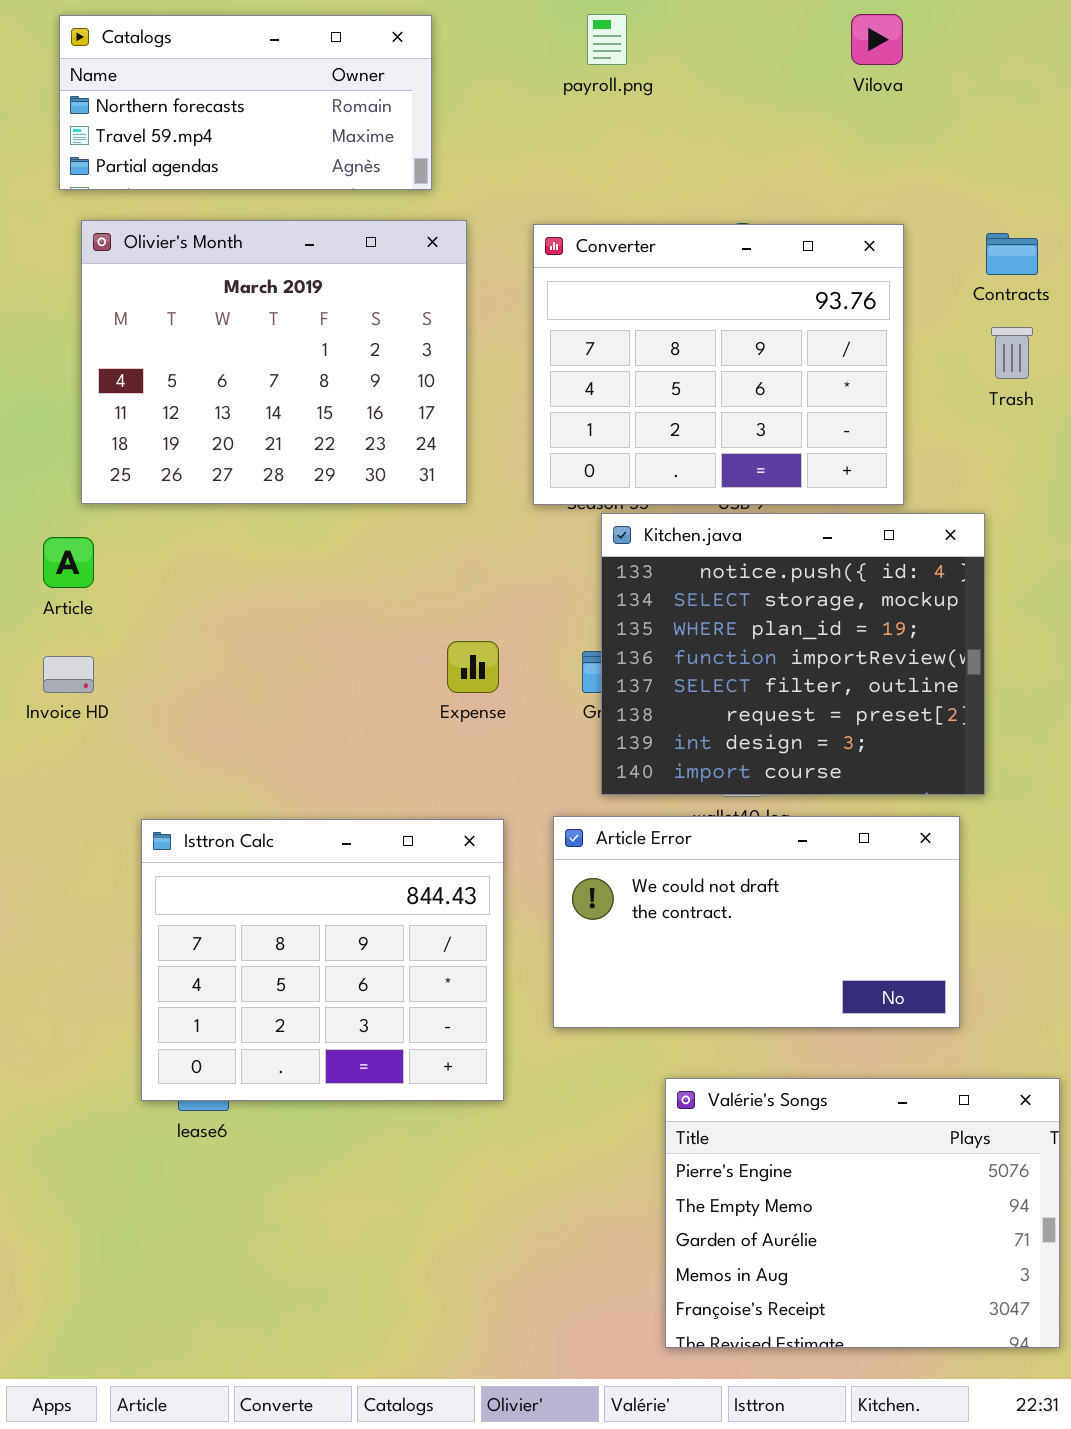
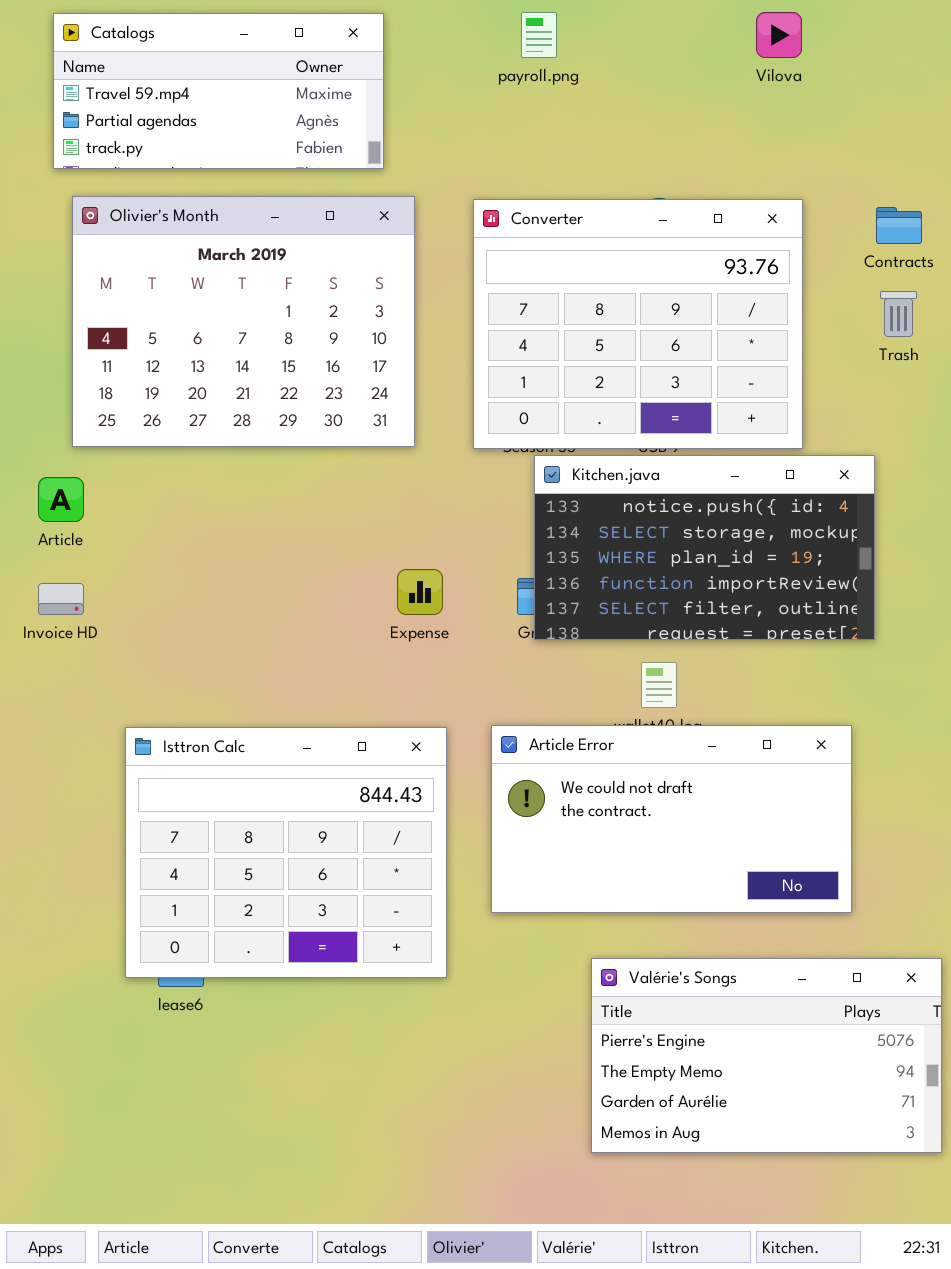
Catalogs: [59,15,432,190] -> [53,13,384,169], scrolled down 1 row
Kitchen.java: [601,513,985,795] -> [534,455,875,640], resized
Valérie's Songs: [665,1078,1060,1348] -> [591,958,942,1153], resized

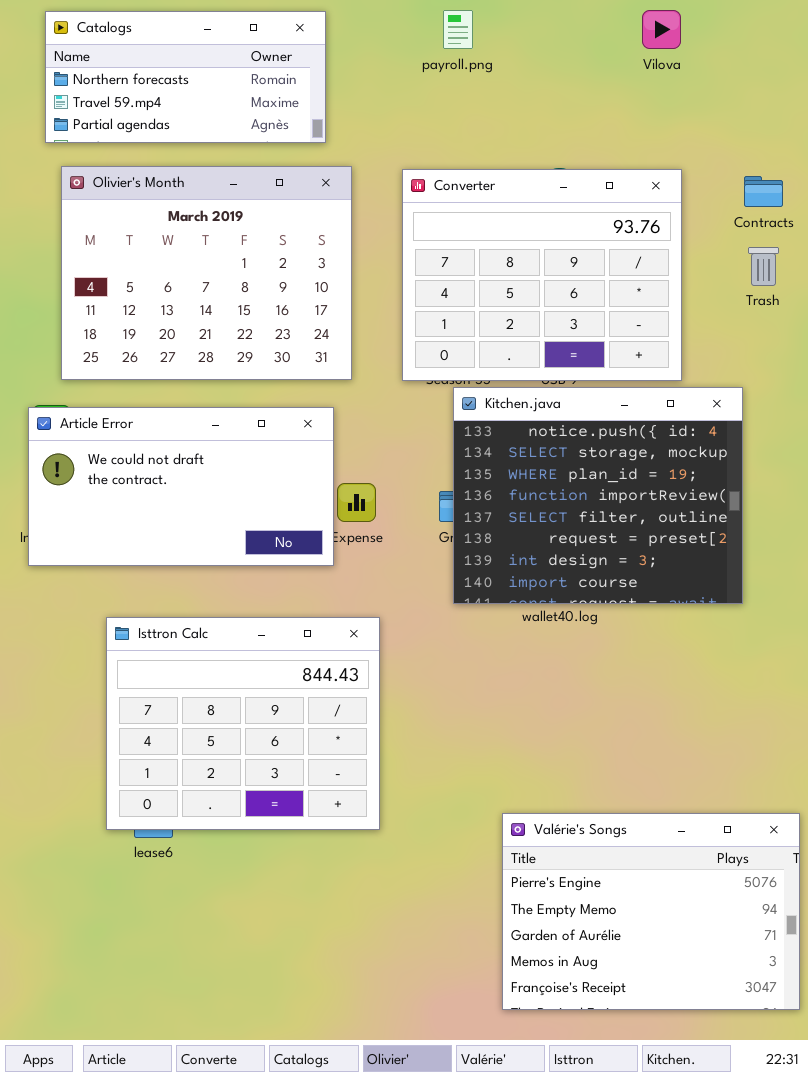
Catalogs: [53,13,384,169] -> [45,11,326,143], scrolled up 1 row
Kitchen.java: [534,455,875,640] -> [453,387,743,604], resized
Article Error: [491,725,852,913] -> [28,407,334,566], moved
Valérie's Songs: [591,958,942,1153] -> [502,813,800,1010], resized

